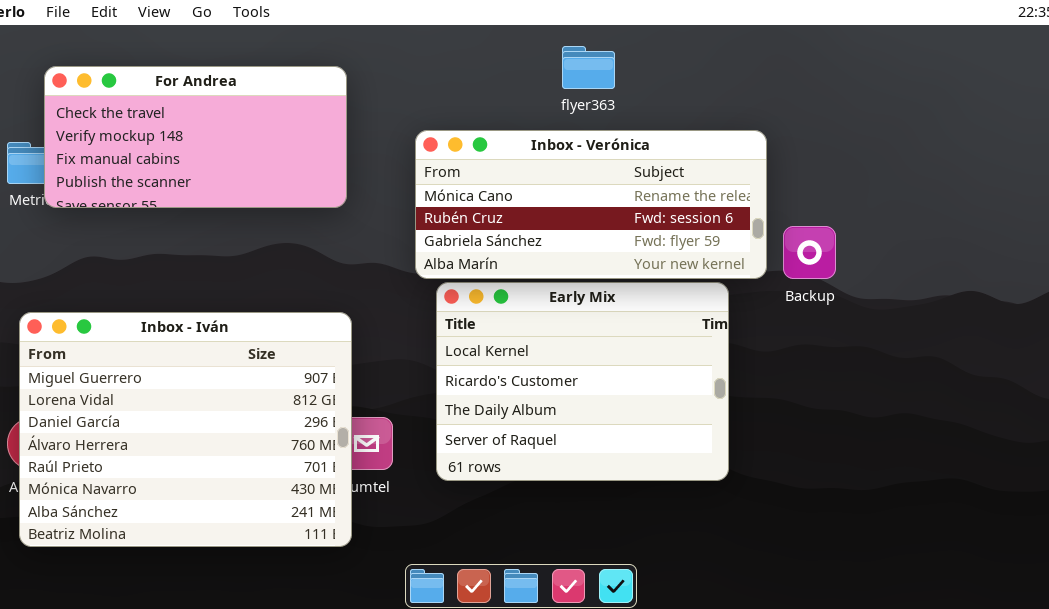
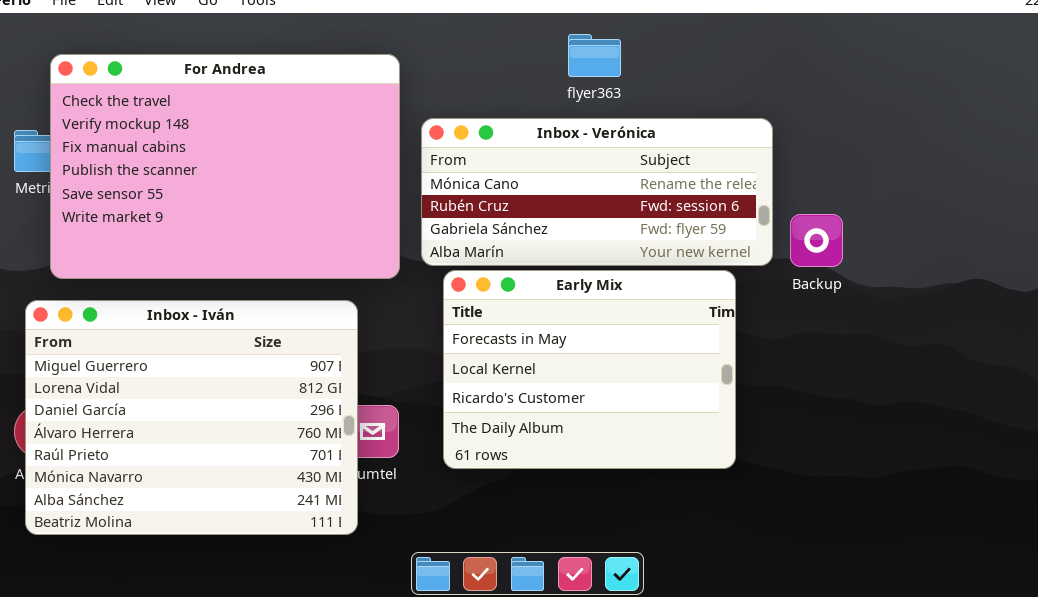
For Andrea: [44,66,347,208] -> [50,54,400,279], resized
Early Mix: [436,282,729,481] -> [443,270,736,469], scrolled up 1 row

